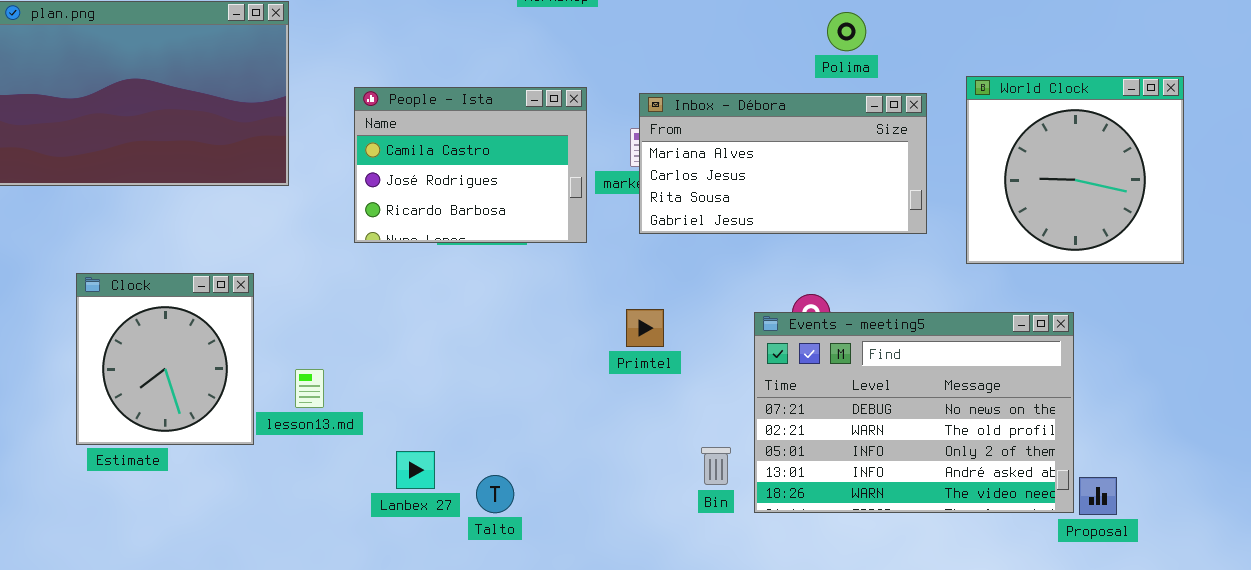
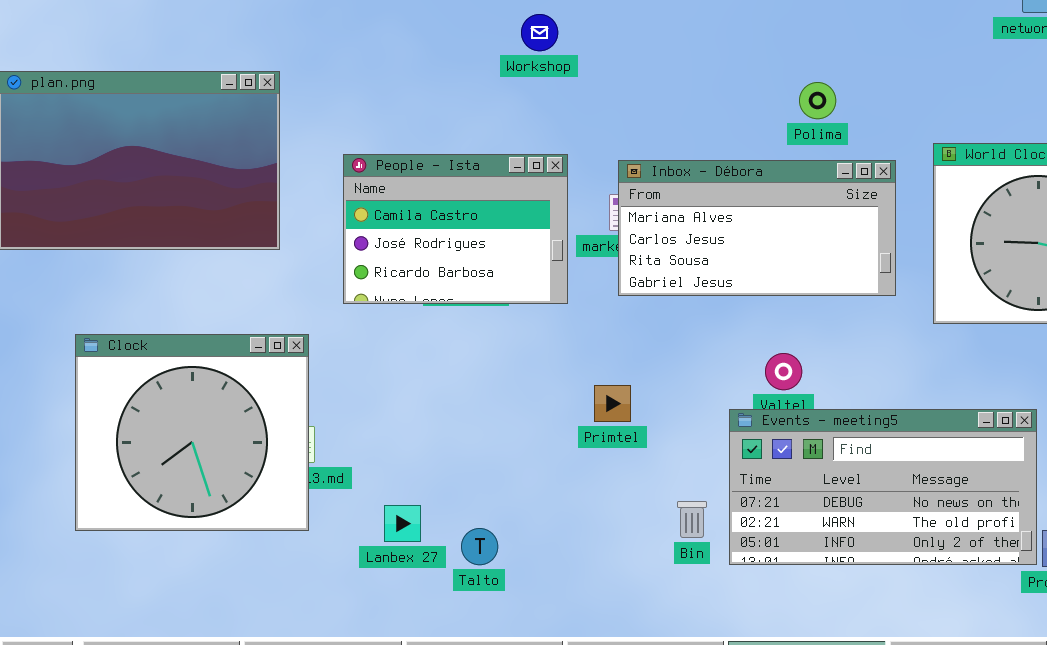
Clock: [76,273,254,445] -> [75,334,309,531], resized
Primtel: [626,309,664,347] -> [594,385,631,422], moved
Events - meeting5: [754,312,1074,513] -> [729,409,1037,565], resized

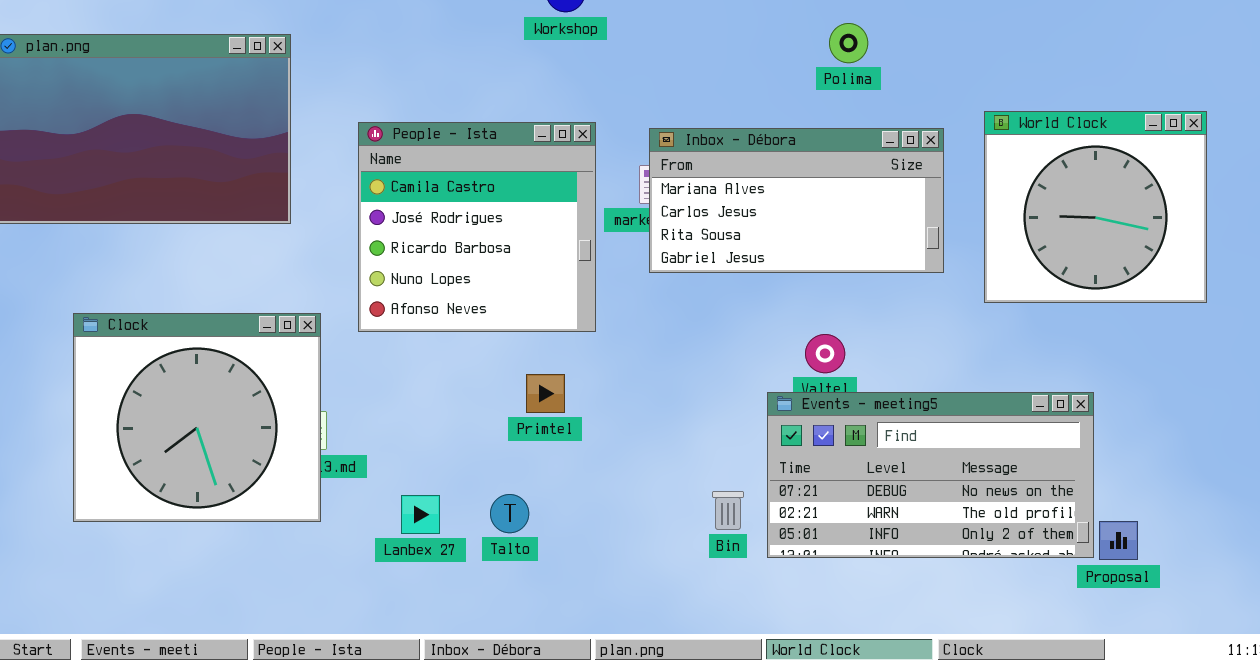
Polima: [799,82,836,119] -> [829,23,868,63], moved
People - Ista: [343,154,568,304] -> [358,122,596,332], resized
Primtel: [594,385,631,422] -> [526,374,565,413], moved
Talto: [461,528,498,565] -> [490,494,529,533], moved

